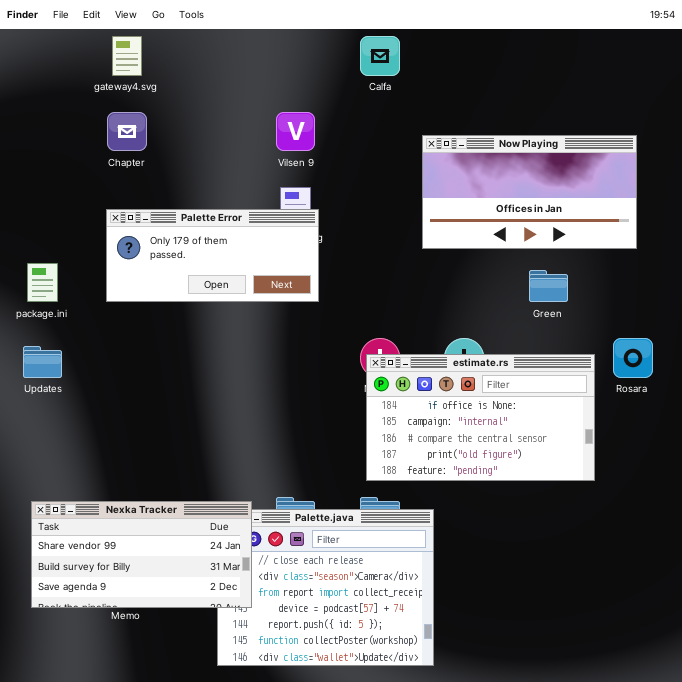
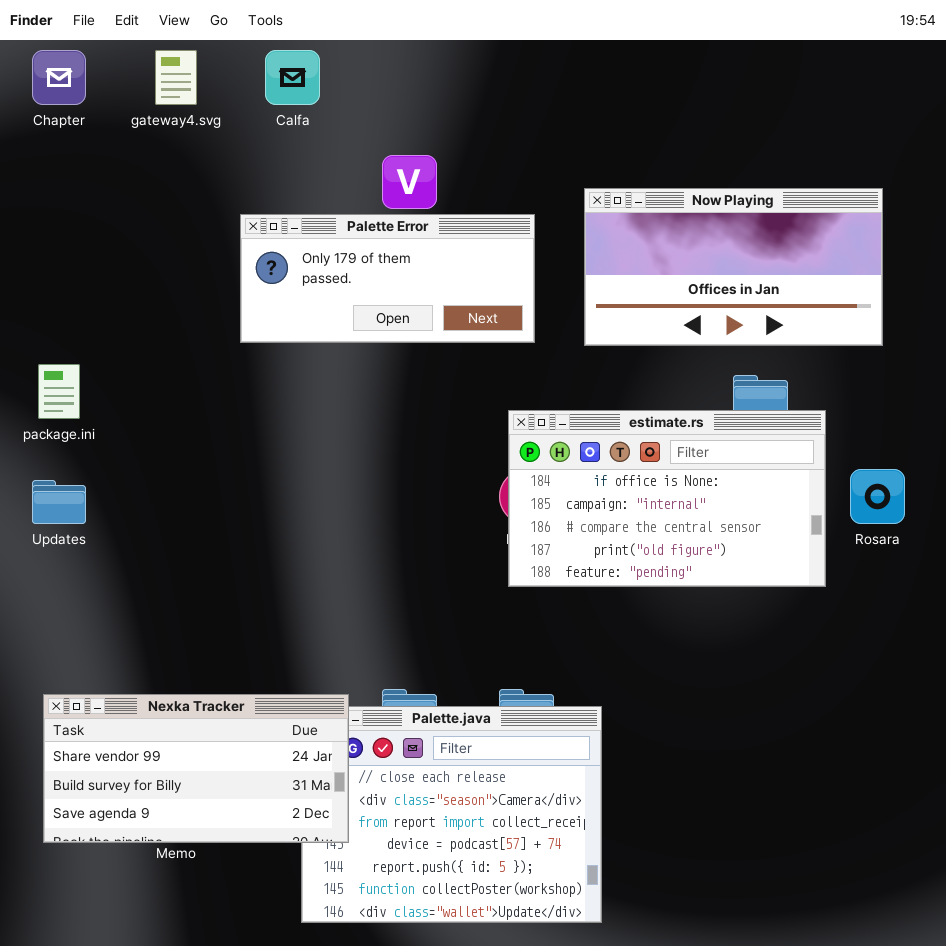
Calfa: [360,36,400,76] -> [265,50,320,105], moved
Chapter: [107,112,147,151] -> [32,50,86,105], moved
Palette Error: [106,209,319,302] -> [240,214,535,343], moved
estimate.rs: [366,354,595,481] -> [508,410,826,587], moved

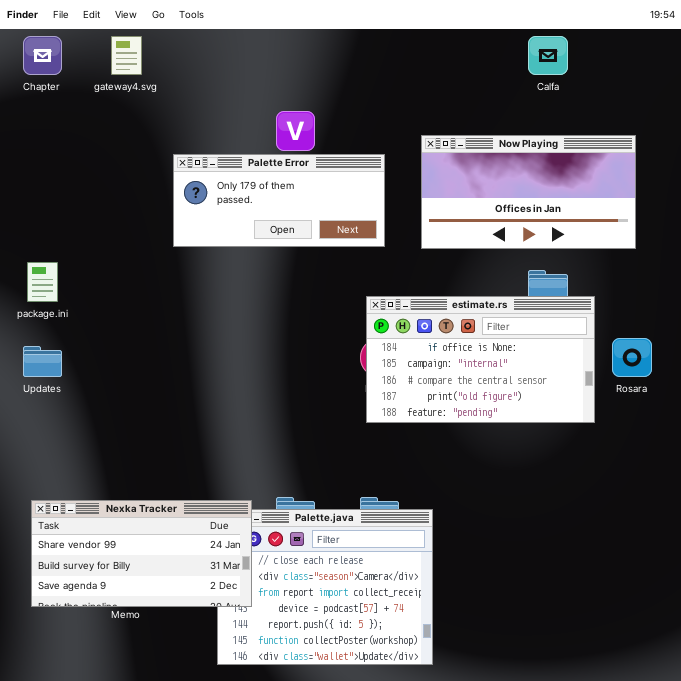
Calfa: [265,50,320,105] -> [528,36,568,75], moved

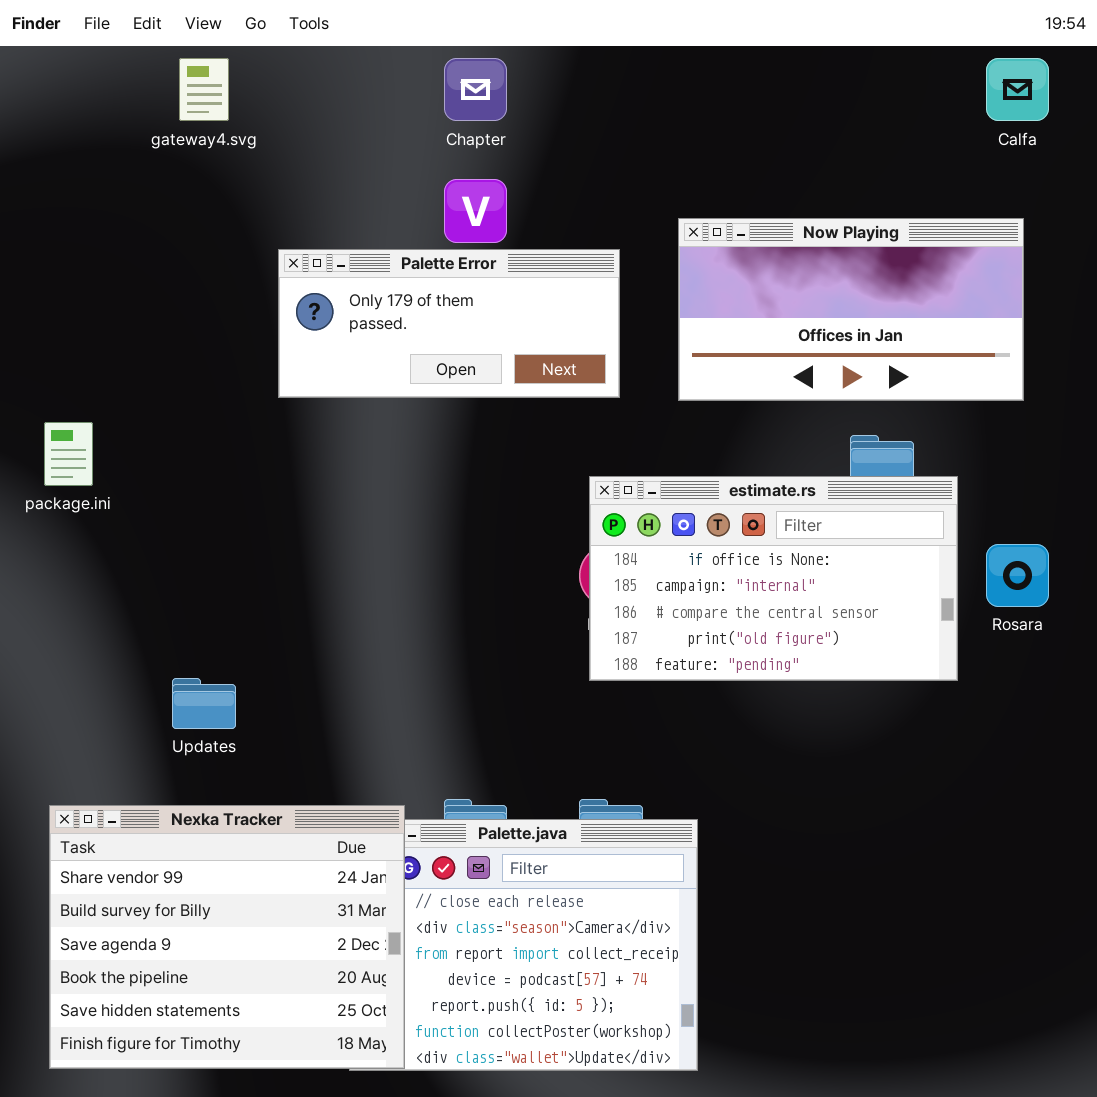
Chapter: [23,36,62,75] -> [444,58,507,121], moved
Calfa: [528,36,568,75] -> [986,58,1049,121], moved
Updates: [23,346,62,377] -> [172,678,236,729], moved
Nexka Tracker: [31,500,252,607] -> [49,805,405,1069], resized

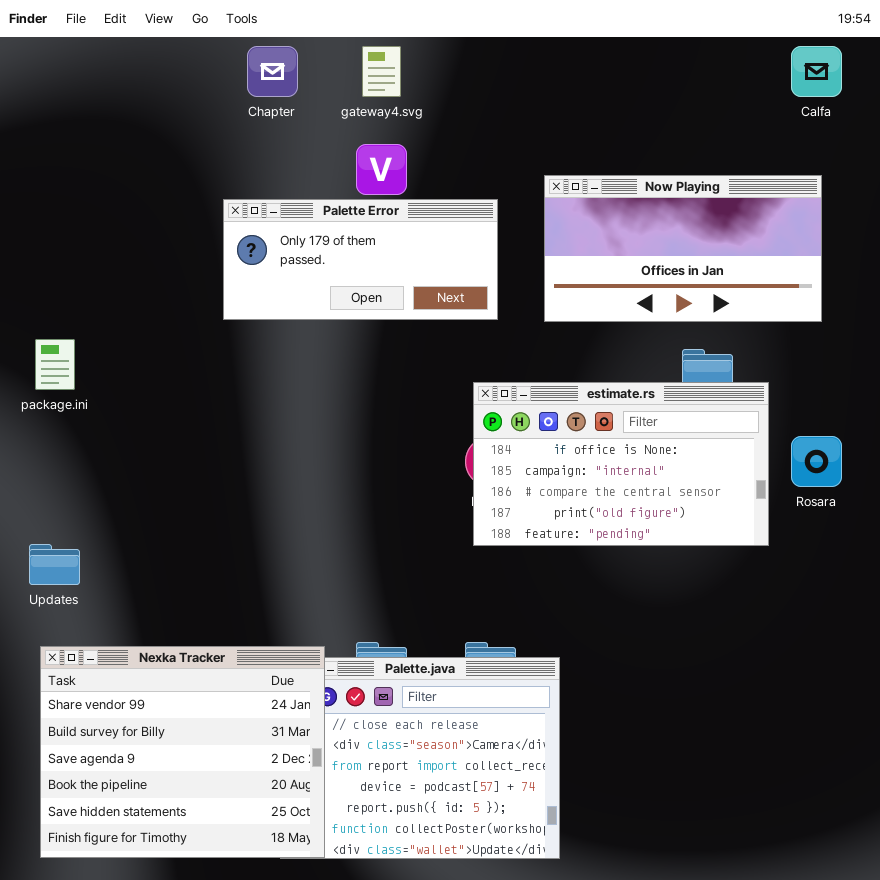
gateway4.svg: [179,58,229,121] -> [362,46,401,97], moved
Chapter: [444,58,507,121] -> [247,46,298,97], moved
Updates: [172,678,236,729] -> [29,544,80,585], moved

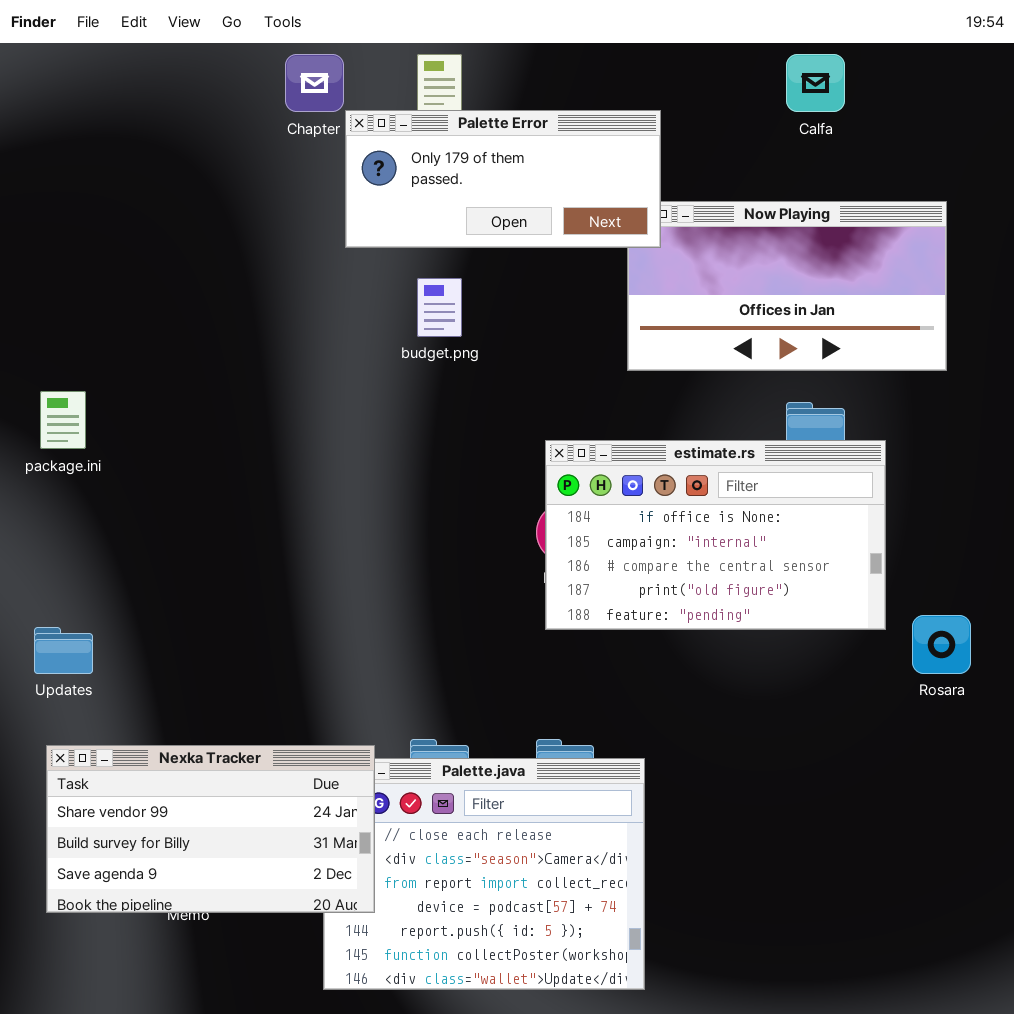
Calfa: [791,46,842,97] -> [786,54,845,112], moved
Palette Error: [223,199,498,320] -> [345,110,661,248], moved
Rosara: [791,436,842,487] -> [912,615,971,674], moved
Nexka Tracker: [40,646,325,858] -> [46,745,375,913], resized

